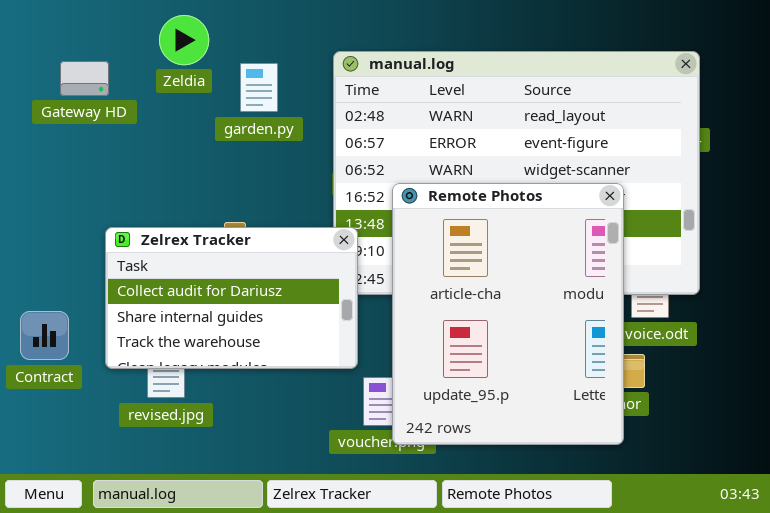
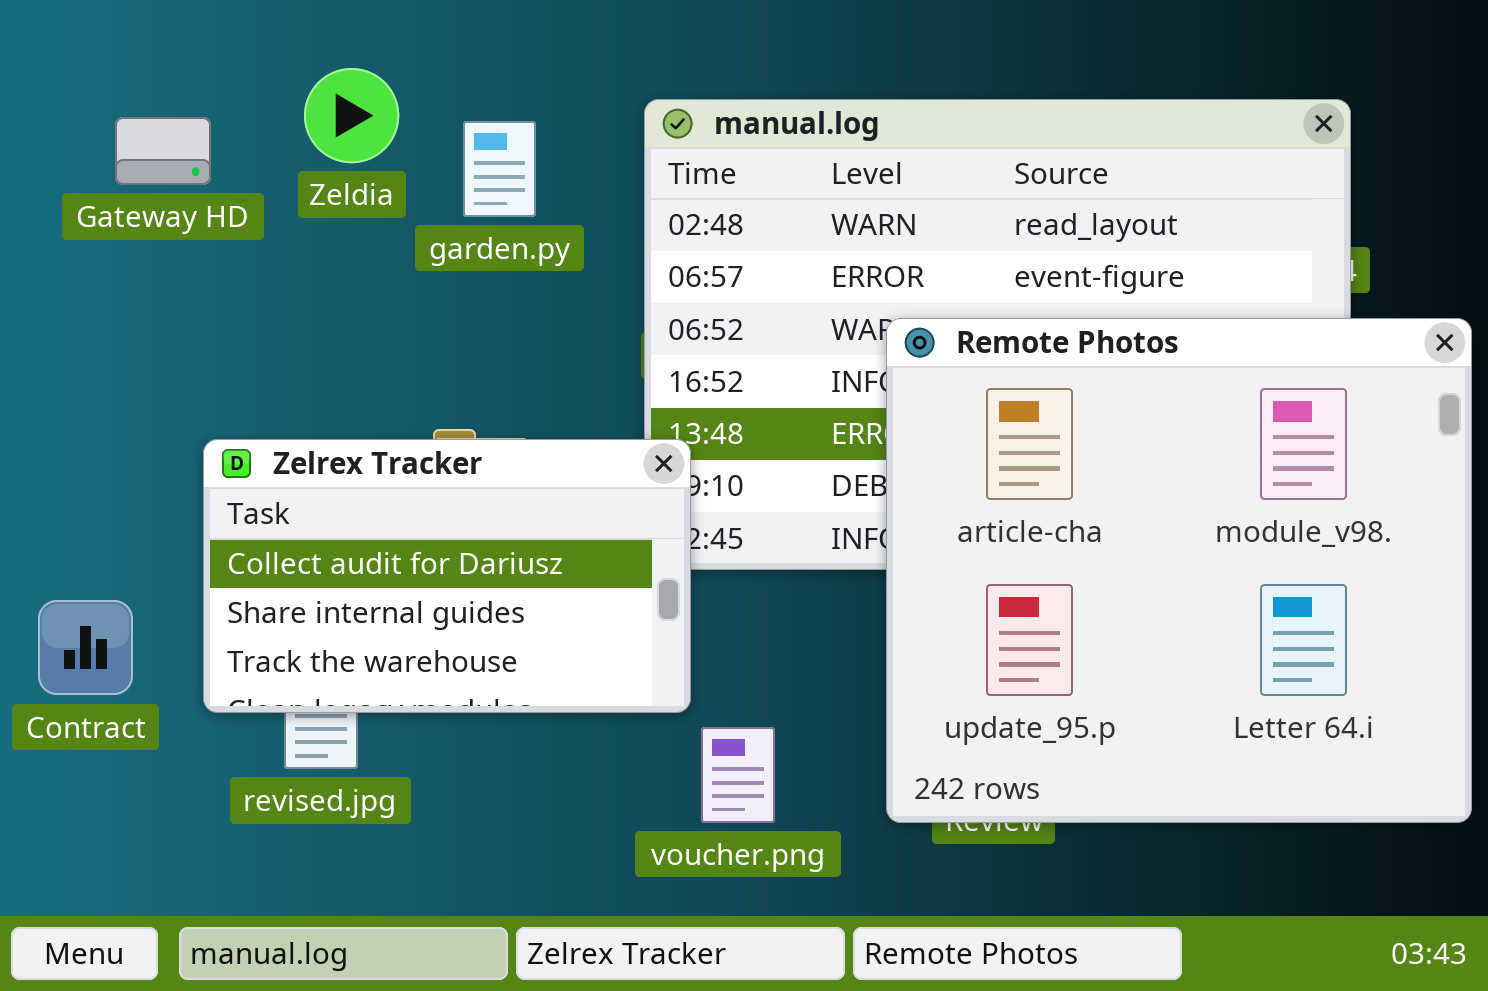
Zeldia: [159,15,209,65] -> [304,68,399,163], moved
Remote Photos: [392,183,624,445] -> [886,318,1472,823], moved, resized

